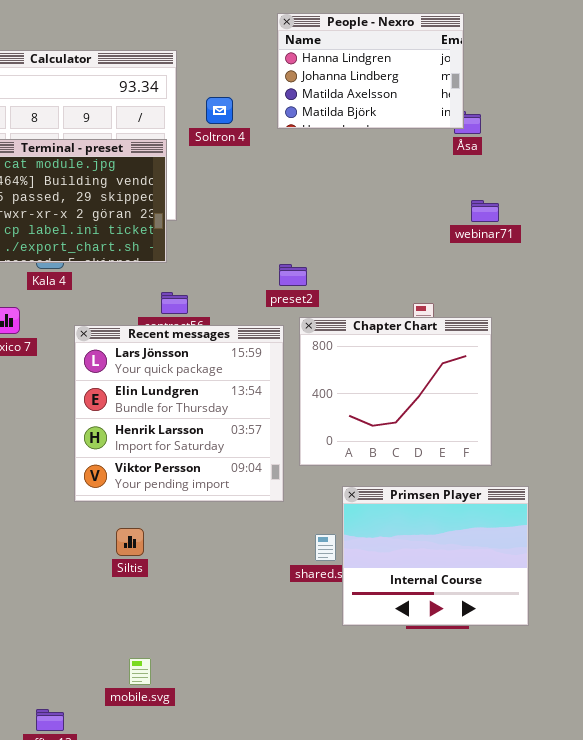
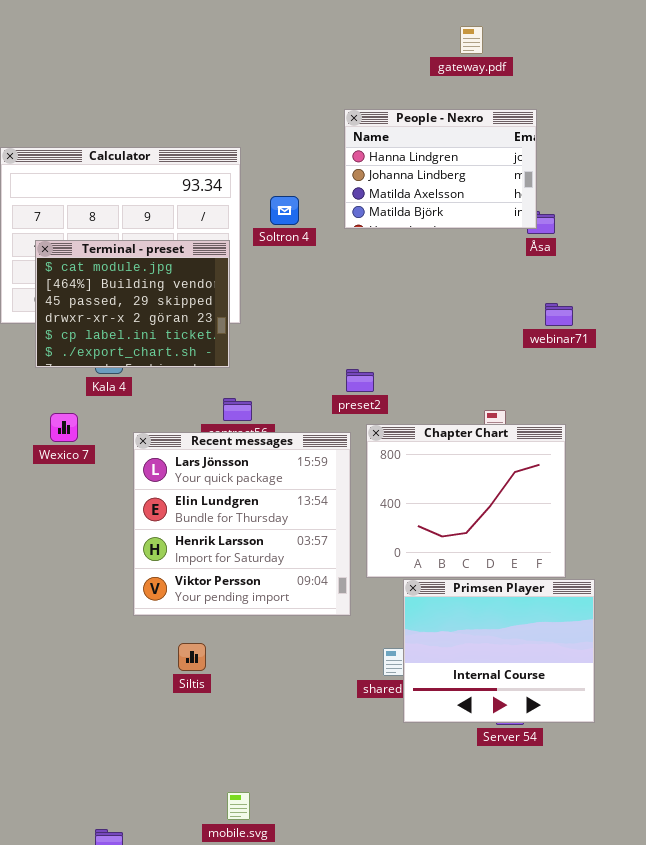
Primsen Player: [342,486,529,626] -> [403,579,595,723], moved
mobile.svg: [129,658,151,685] -> [227,792,250,820], moved

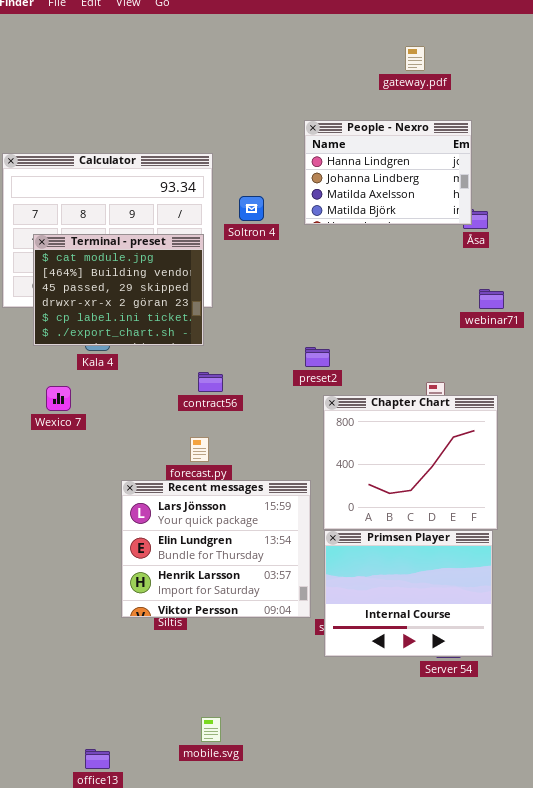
Recent messages: [133,432,351,616] -> [121,480,311,618], moved, resized
Primsen Player: [403,579,595,723] -> [324,530,493,657], moved

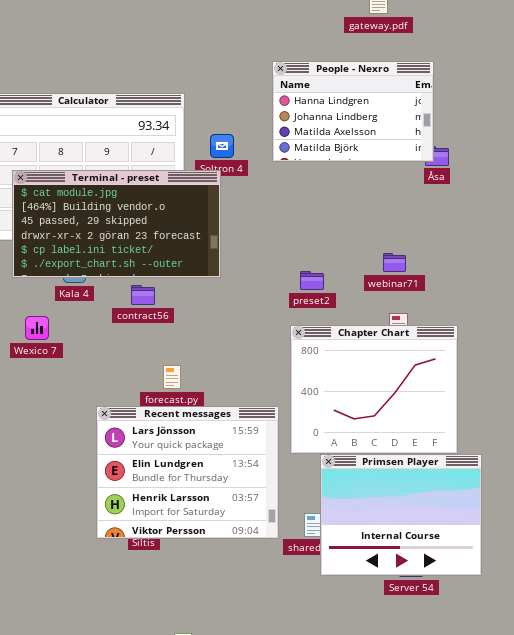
Terminal - preset: [33,234,204,346] -> [12,170,221,278], resized
webinar71: [479,289,504,309] -> [383,253,406,272], moved
preset2: [305,347,330,367] -> [300,271,324,290], moved
contract56: [198,372,223,392] -> [131,285,155,305], moved
Primsen Player: [324,530,493,657] -> [320,454,482,576], moved

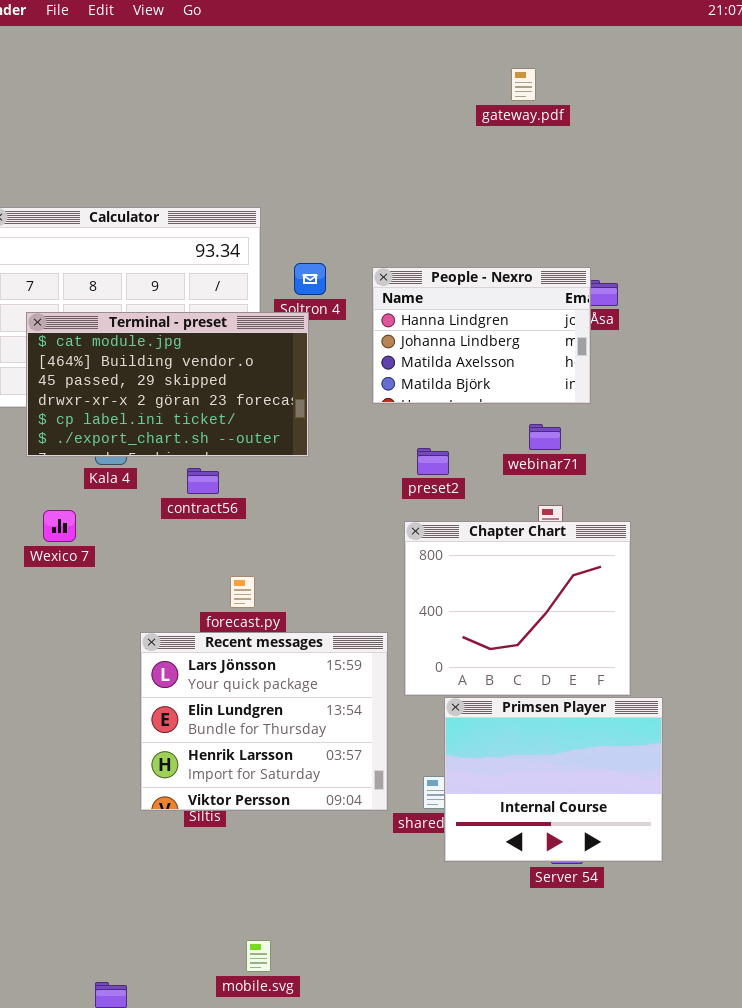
People - Nexro: [272,61,434,162] -> [372,267,591,404], moved

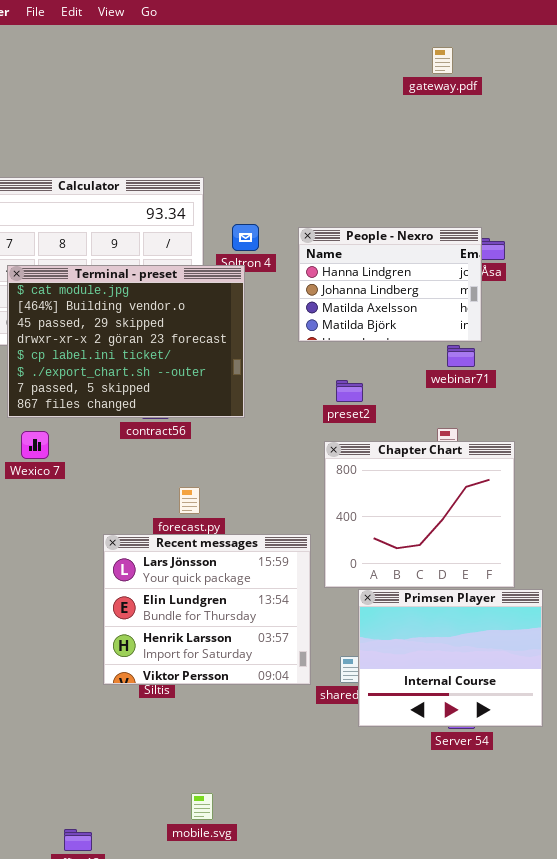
gateway.pdf: [511,68,536,101] -> [432,47,453,74], moved
Terminal - preset: [26,312,309,457] -> [7,265,245,418], resized
webinar71: [529,424,561,450] -> [447,345,475,367], moved

